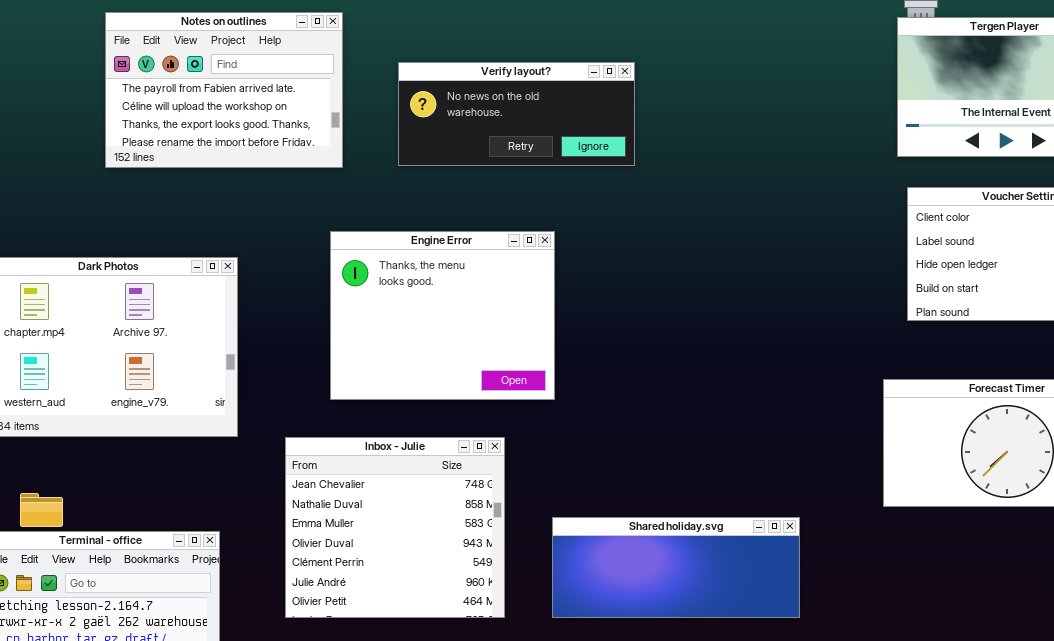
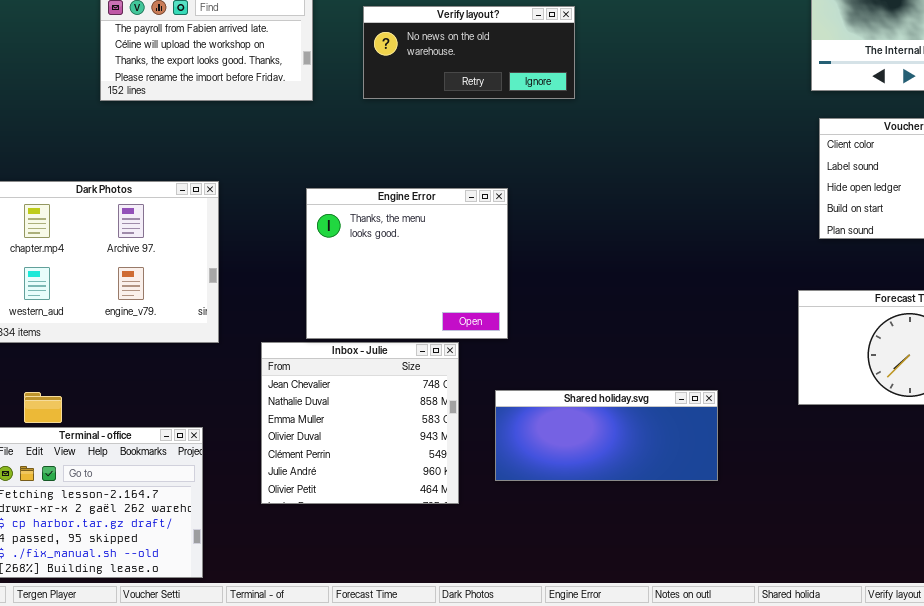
Engine Error: [330,231,555,400] -> [306,188,508,339], moved
Shared holiday.svg: [552,517,800,618] -> [495,390,718,481], moved

